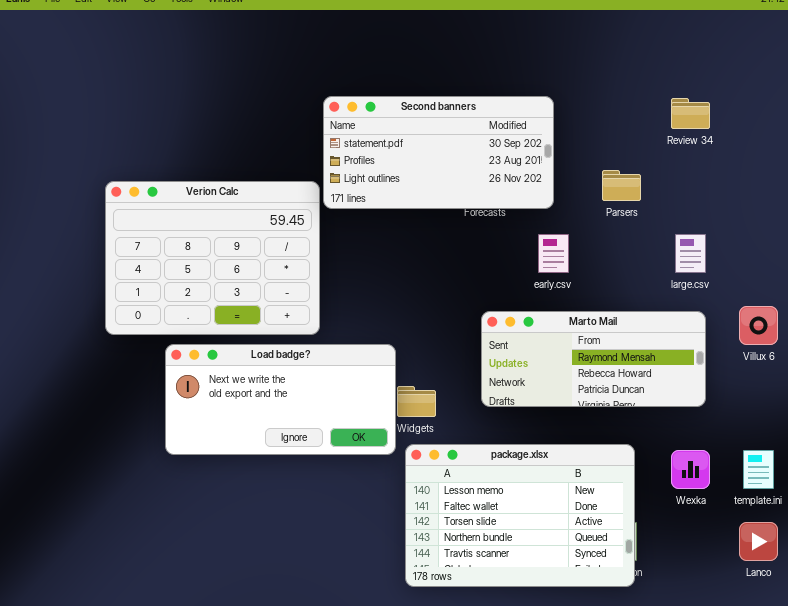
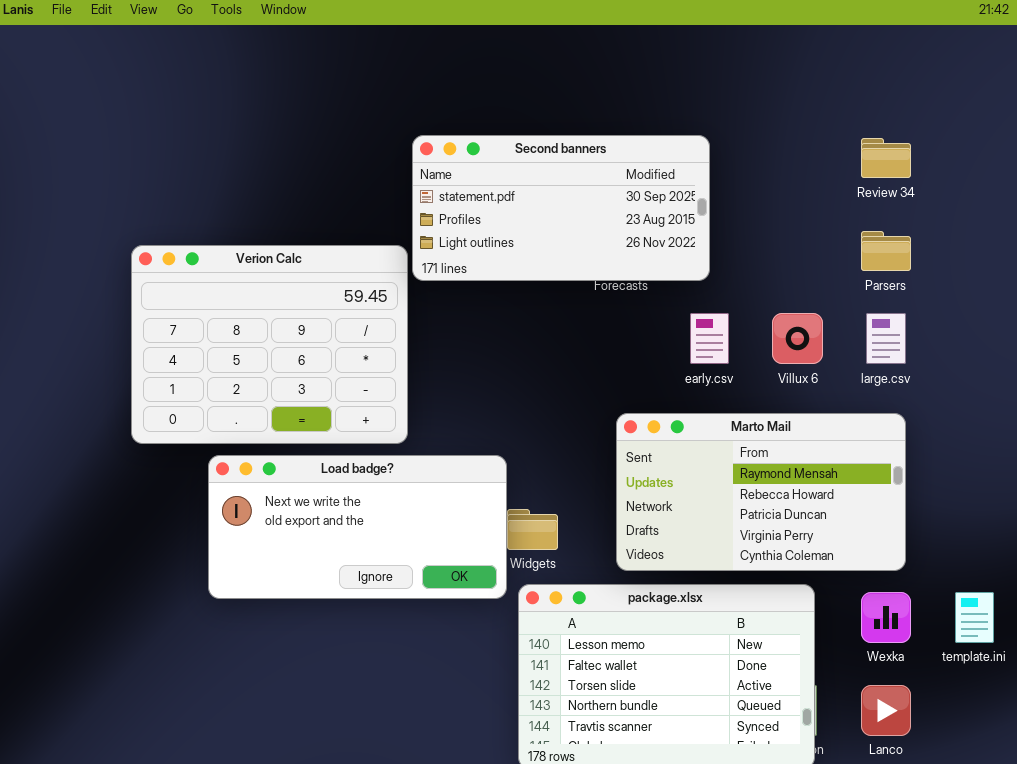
Parsers: [602,170,641,201] -> [861,231,911,271], moved
Villux 6: [739,306,778,345] -> [772,313,823,364], moved
Marto Mail: [481,311,706,407] -> [616,413,906,571], resized
Lanco: [739,522,778,561] -> [861,685,911,736], moved

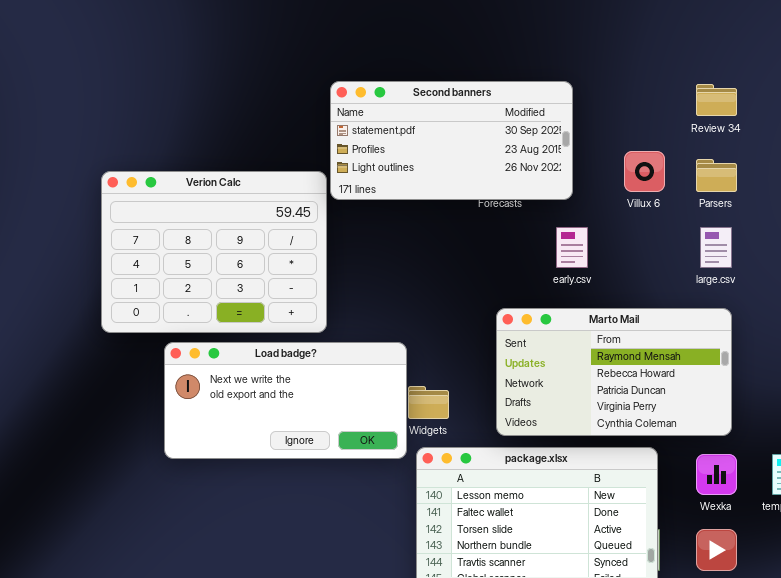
Villux 6: [772,313,823,364] -> [624,151,665,192], moved

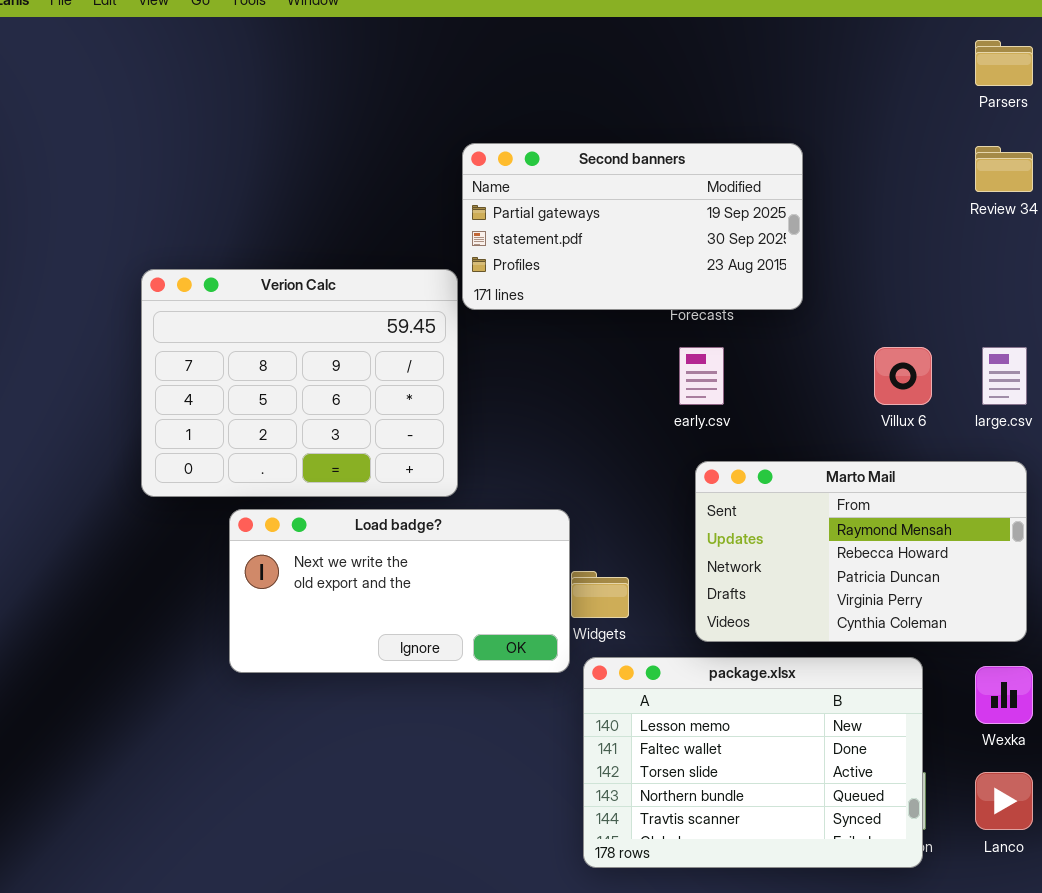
Second banners: [330,81,573,200] -> [462,143,803,310], scrolled up 1 row
Villux 6: [624,151,665,192] -> [874,347,932,405], moved
Parsers: [696,159,737,192] -> [975,40,1033,86], moved
early.csv: [556,227,588,268] -> [679,347,724,405], moved

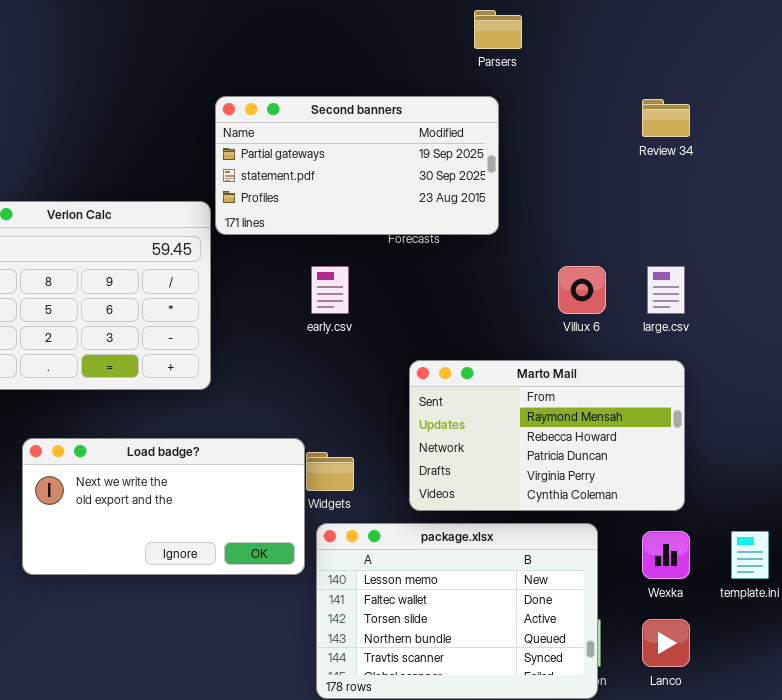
Parsers: [975,40,1033,86] -> [474,10,522,49], moved
early.csv: [679,347,724,405] -> [311,266,349,314], moved
Load badge?: [229,509,570,673] -> [22,438,305,575], moved

